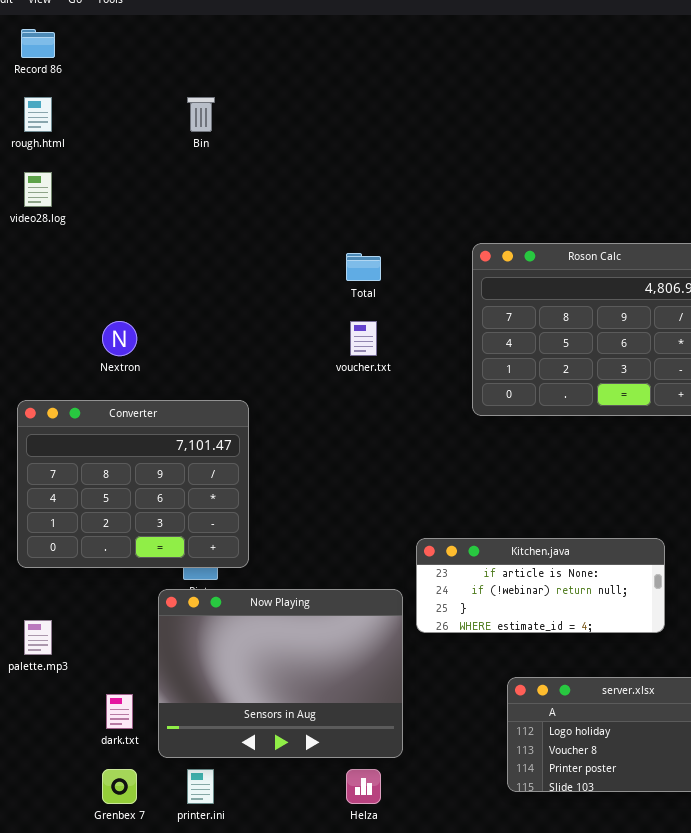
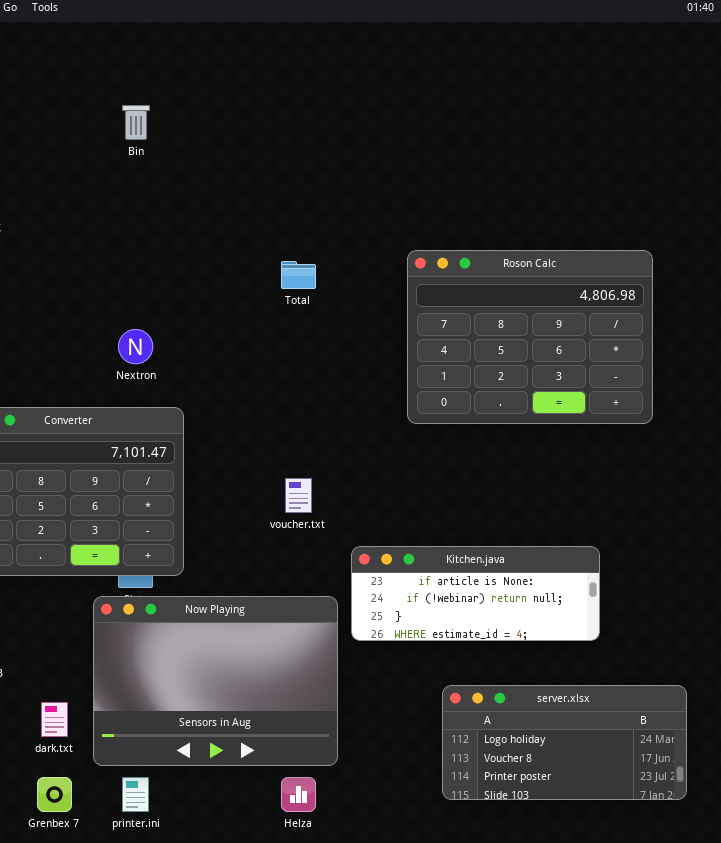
Nextron: [102,321,137,356] -> [118,329,153,364], moved
voucher.txt: [350,321,377,356] -> [285,478,312,513], moved

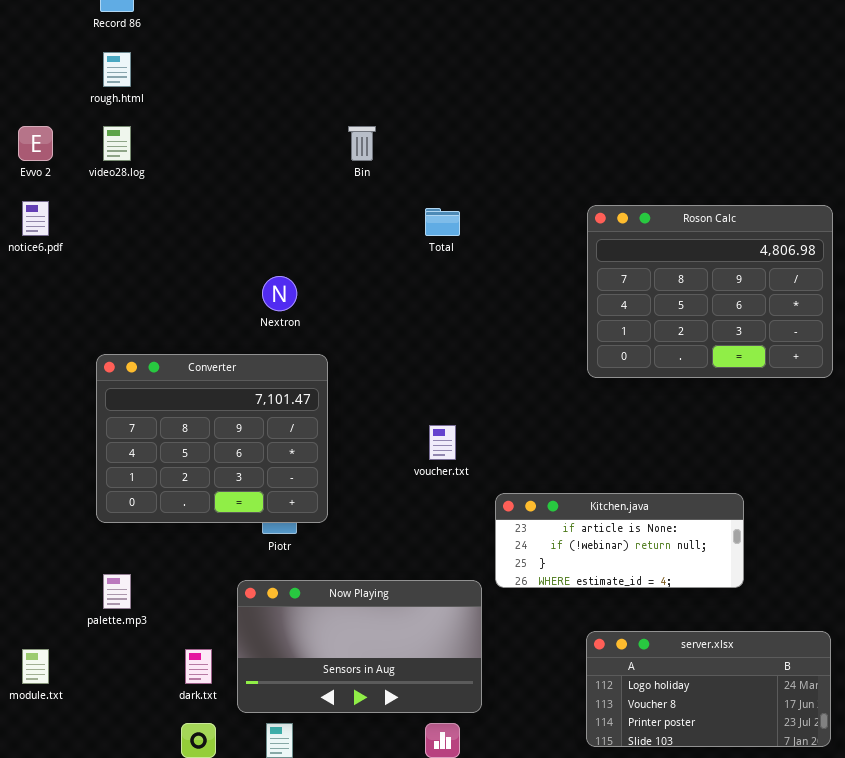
Bin: [122,105,150,140] -> [348,126,376,161], moved
Roson Calc: [407,250,653,424] -> [587,205,833,378], moved
Now Playing: [93,596,338,766] -> [237,580,482,713], resized

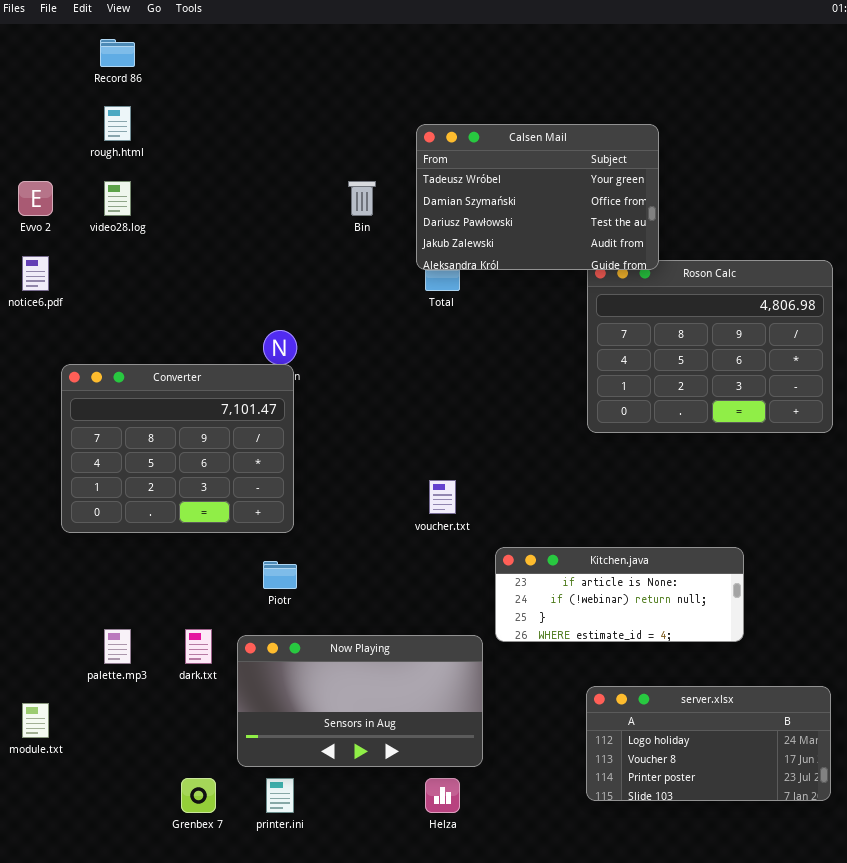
Calsen Mail: none -> [416,124,659,270], opened
Converter: [96,354,328,523] -> [61,364,294,533], moved
dark.txt: [185,649,212,684] -> [185,629,212,664], moved

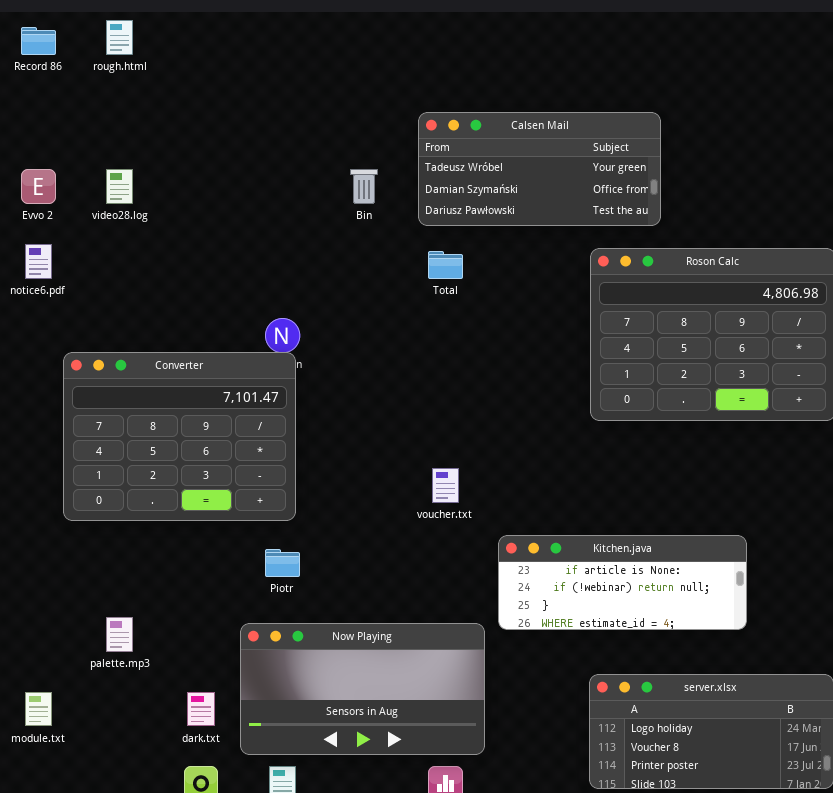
Record 86: [100,39,135,67] -> [21,27,56,55], moved
rough.html: [104,106,131,141] -> [106,20,133,55], moved
Calsen Mail: [416,124,659,270] -> [418,112,661,226], resized
dark.txt: [185,629,212,664] -> [187,692,215,726], moved

